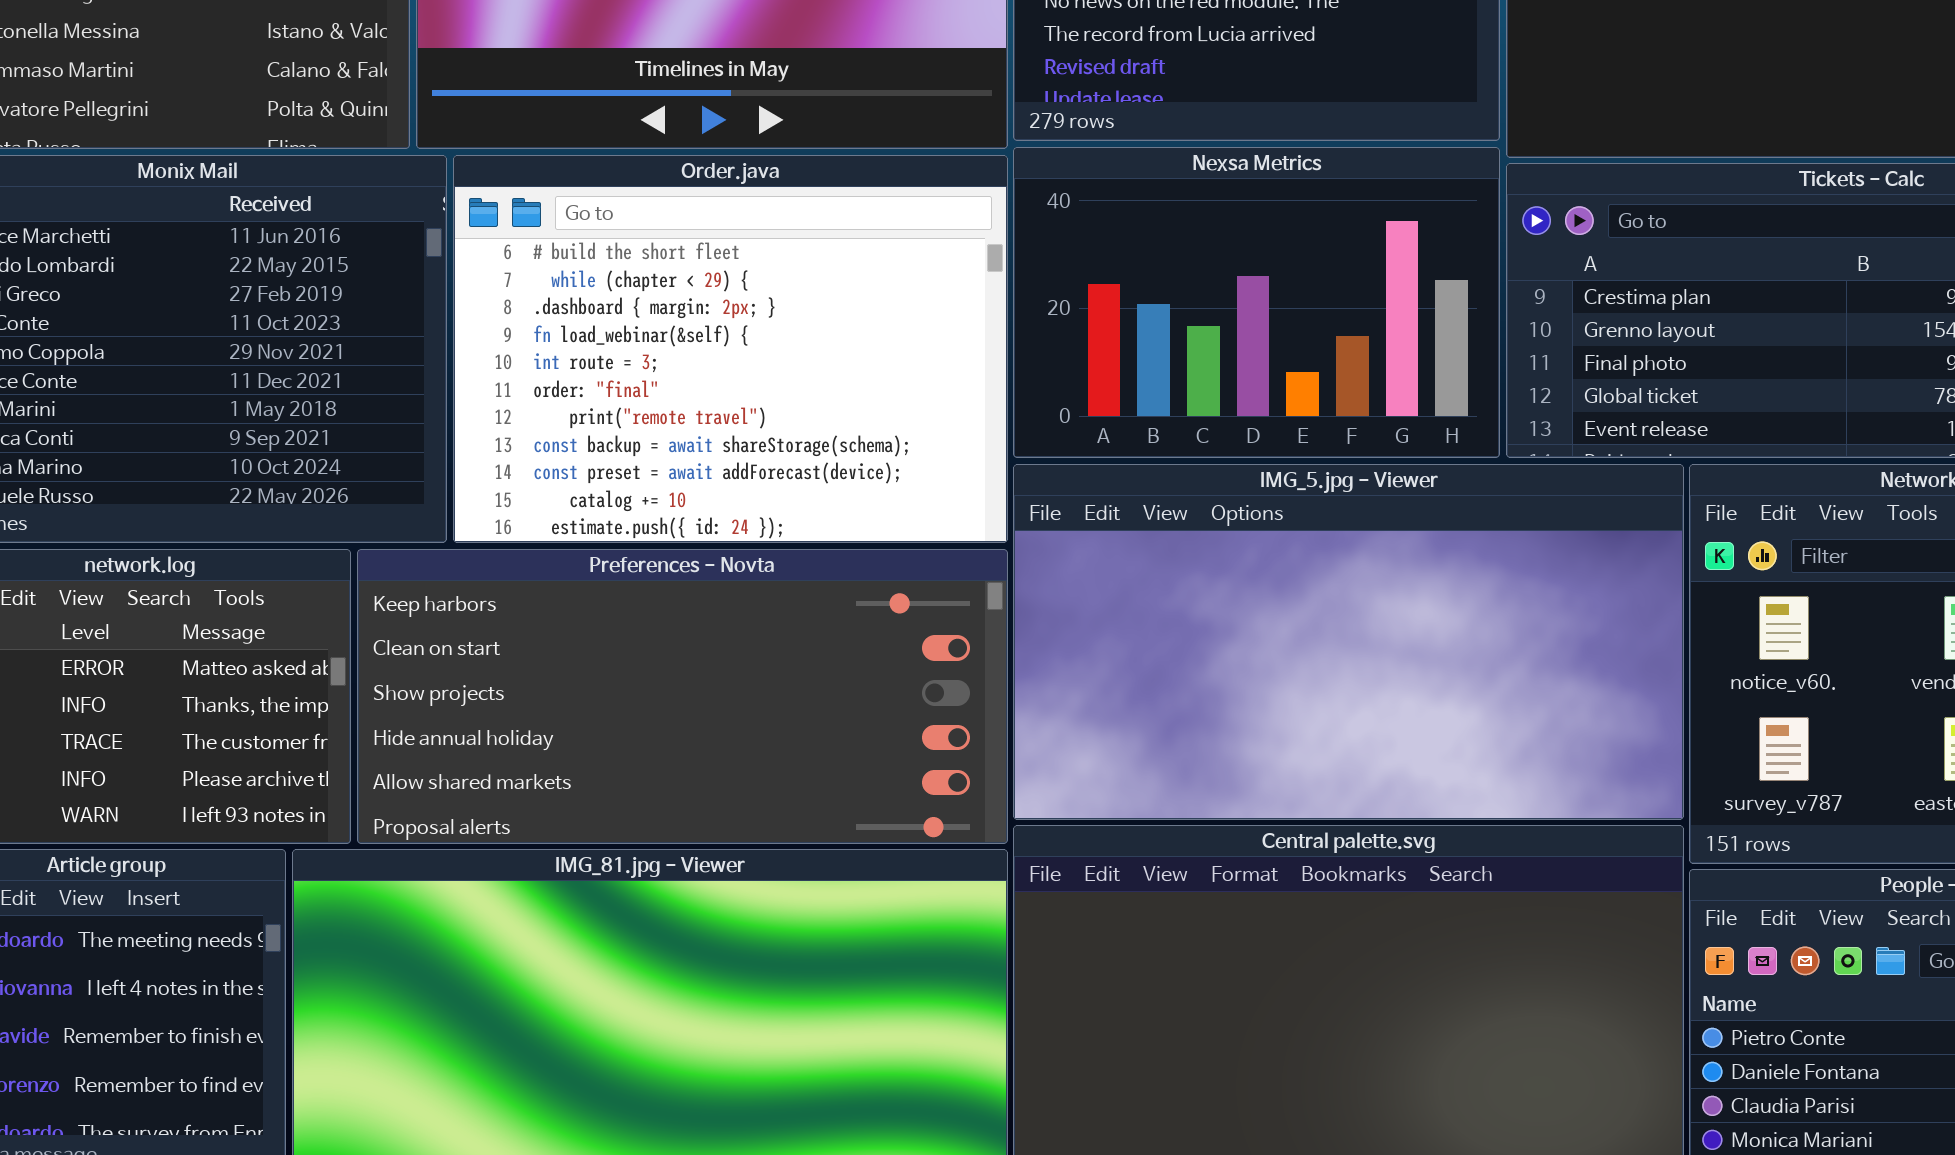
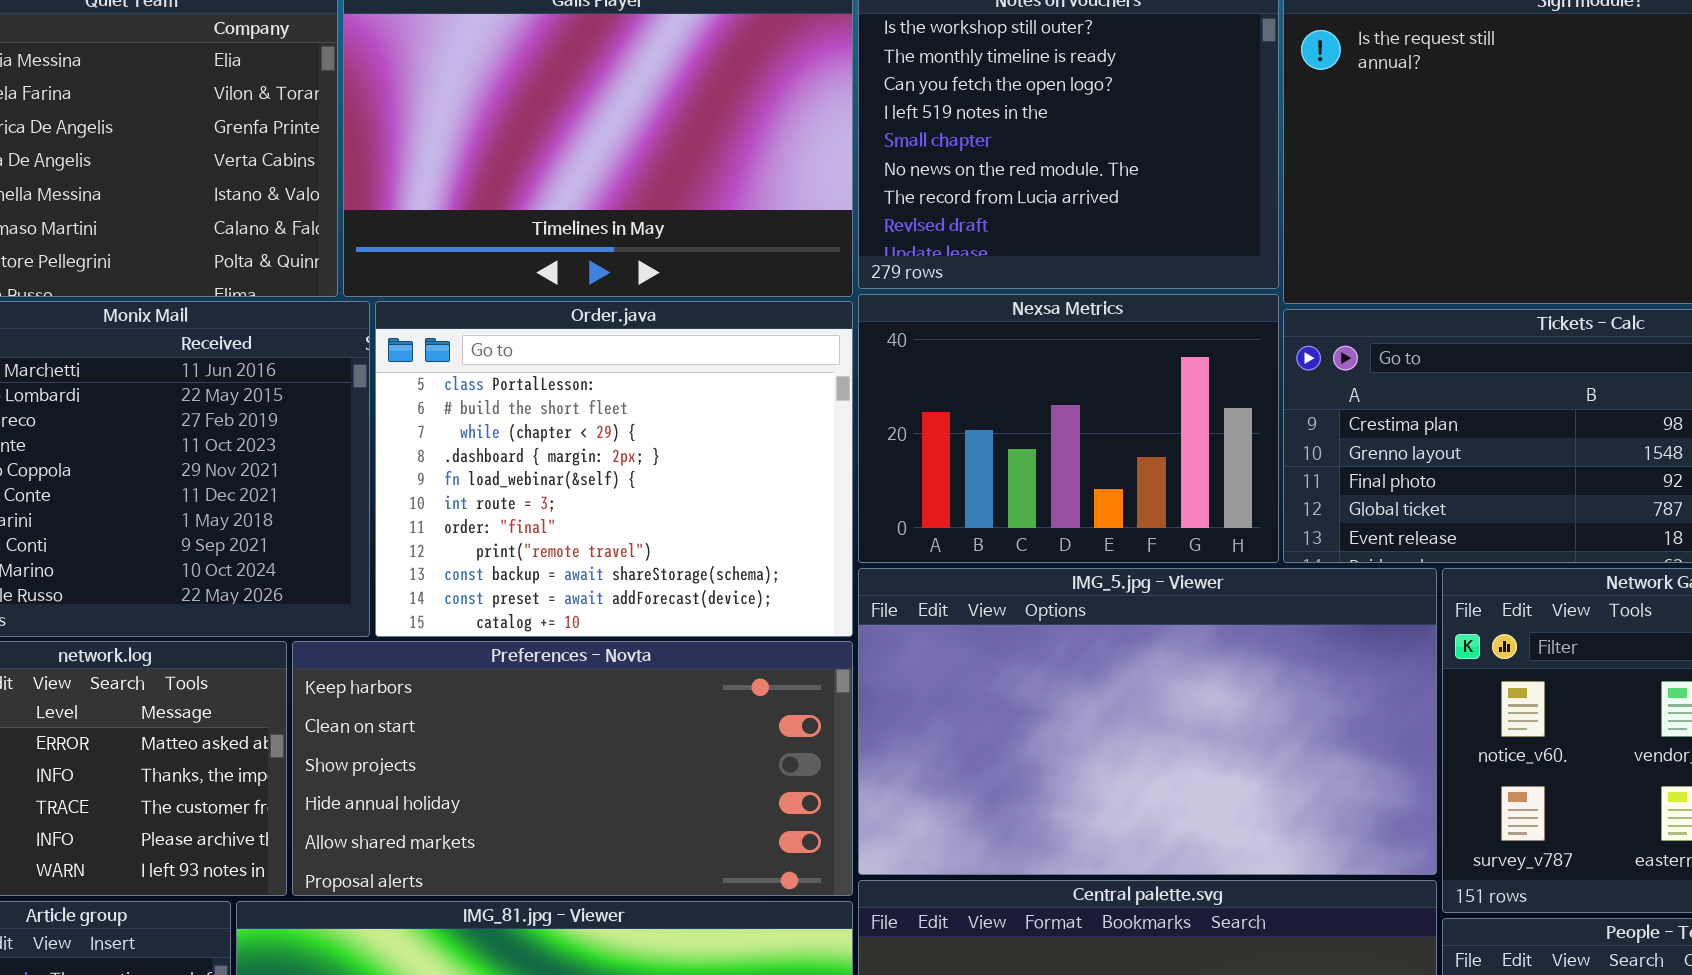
Order.java: [453,155,1008,543] -> [375,301,853,637], scrolled up 1 row

